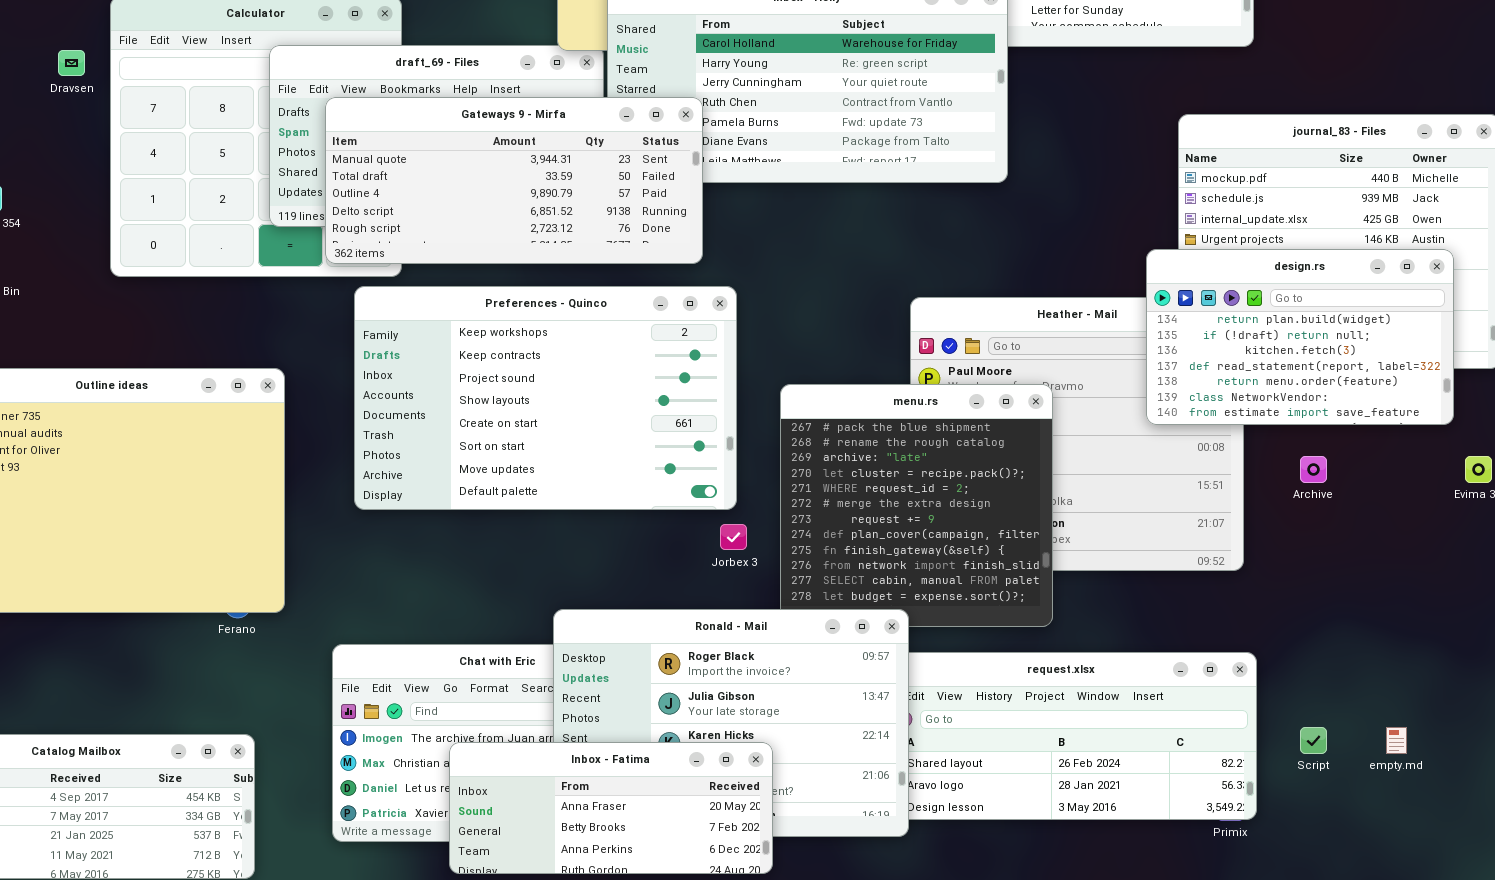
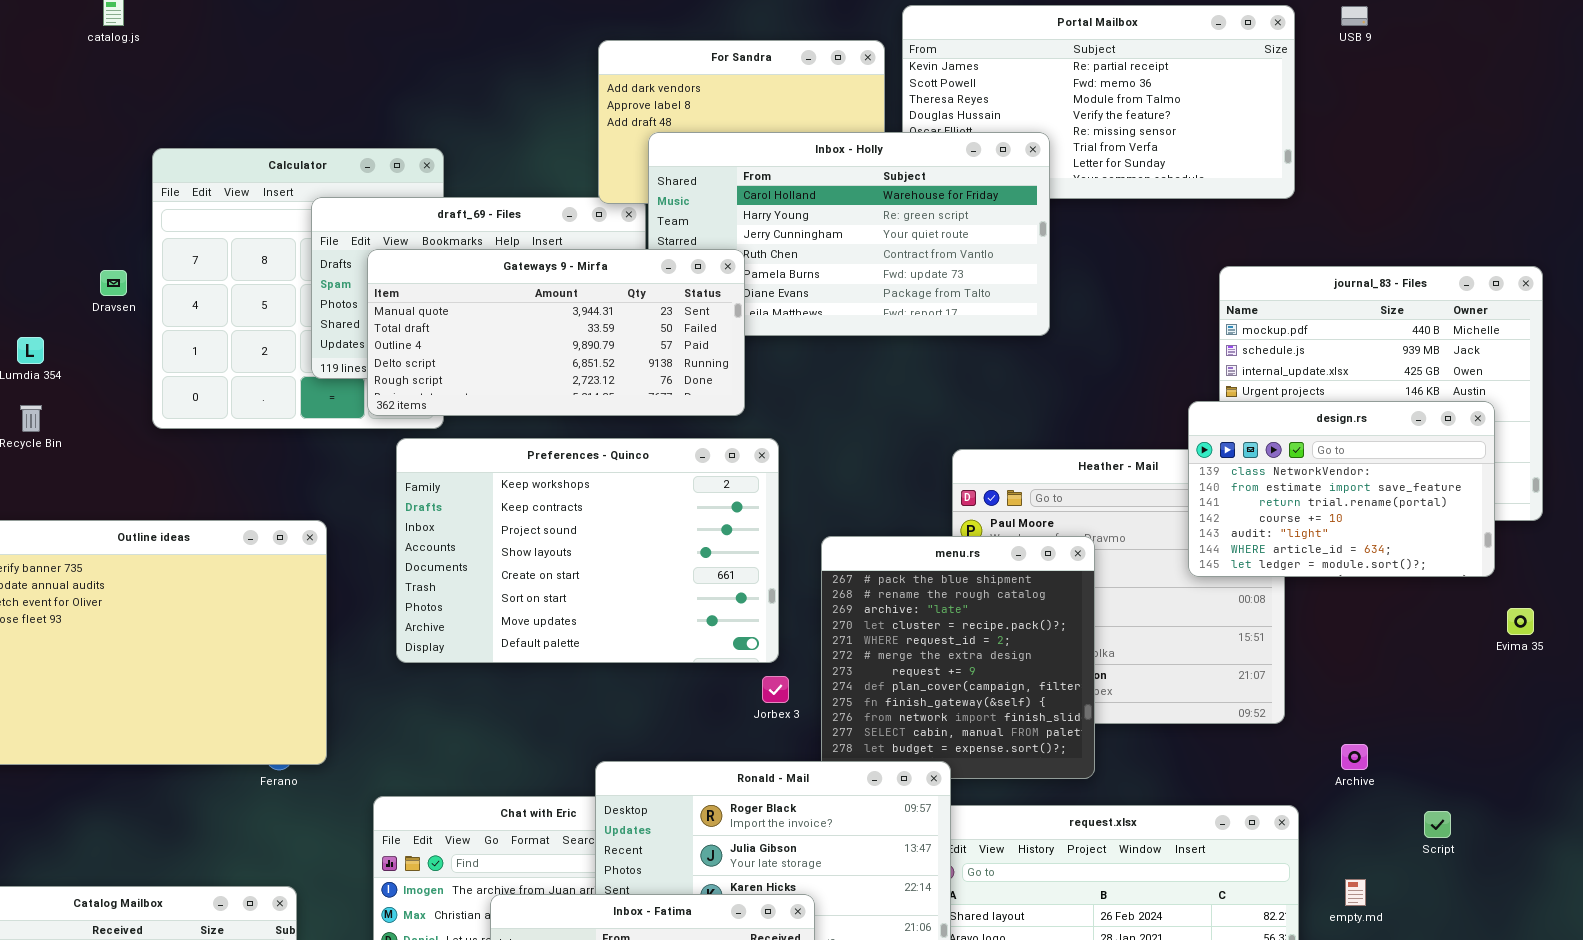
Dravsen: [58,50,85,76] -> [100,270,127,296], moved
design.rs: [1146,249,1454,425] -> [1188,401,1495,577], scrolled down 5 rows
Archive: [1300,456,1327,483] -> [1341,744,1368,770], moved
Script: [1300,727,1327,754] -> [1424,811,1451,838], moved
empty.md: [1386,727,1407,754] -> [1345,879,1366,906], moved

